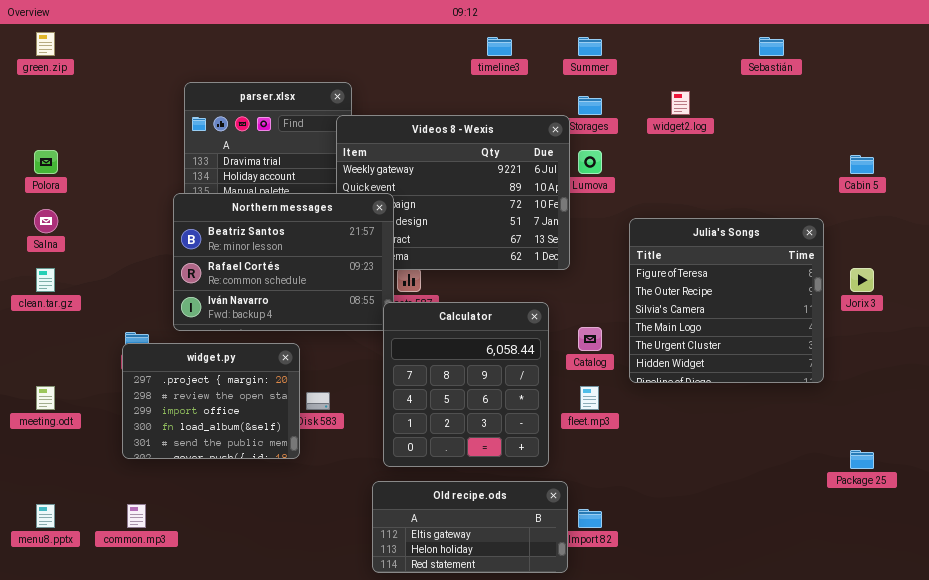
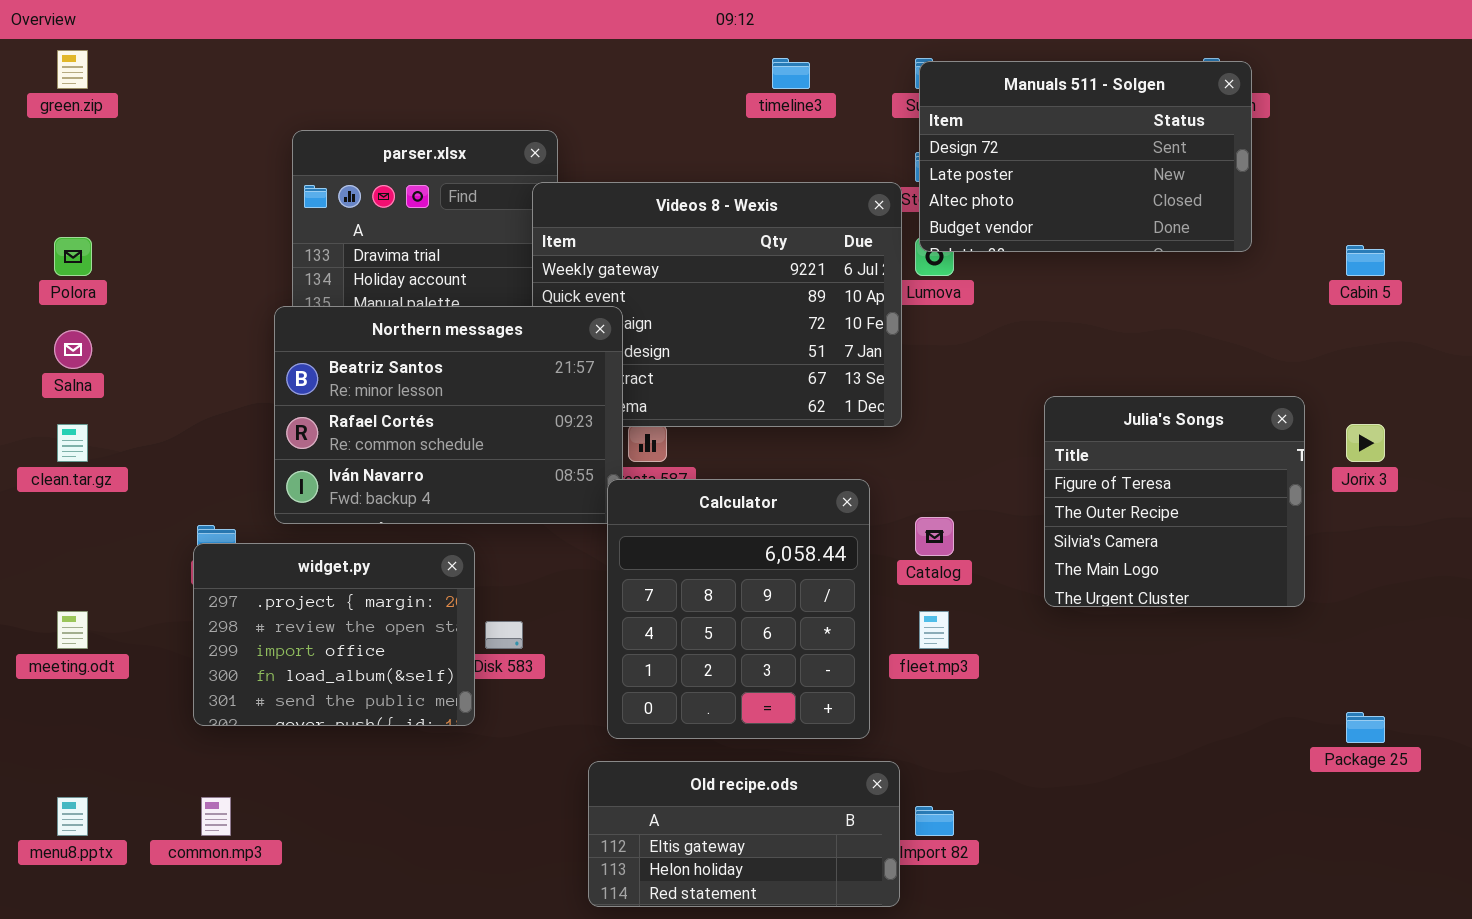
Manuals 511 - Solgen: none -> [919,61,1252,252], opened
Julia's Songs: [629,218,824,383] -> [1044,396,1305,607], resized

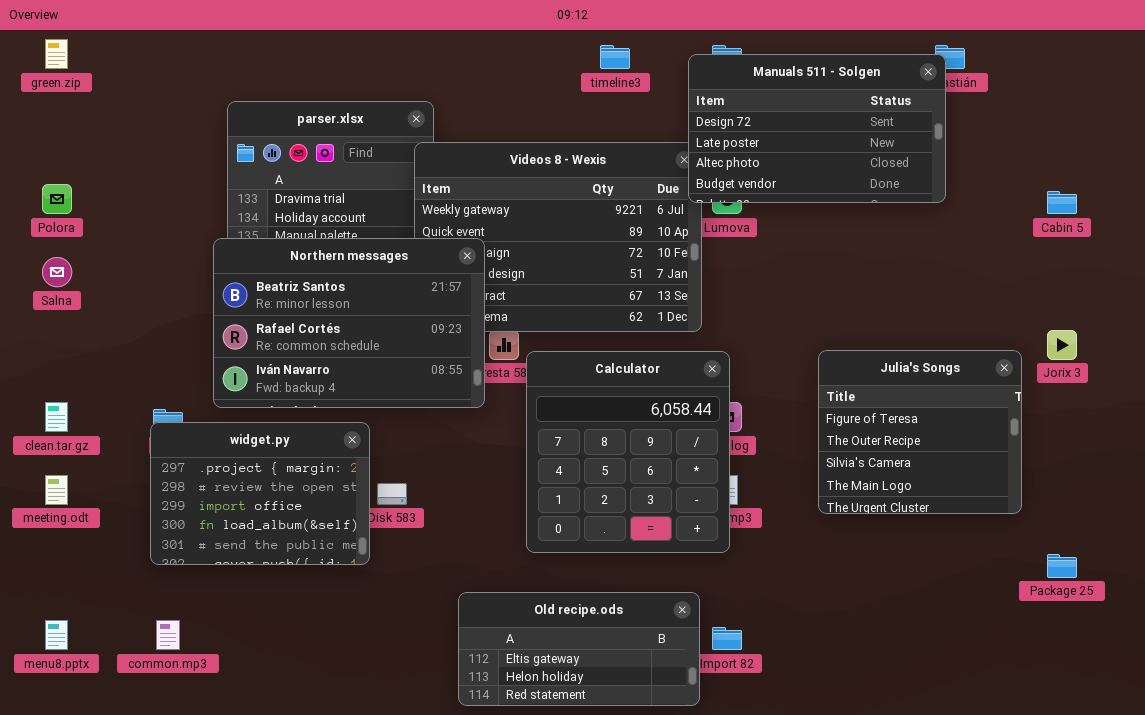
Manuals 511 - Solgen: [919,61,1252,252] -> [688,54,946,203], moved
Julia's Songs: [1044,396,1305,607] -> [818,350,1022,514], moved
clean.tar.gz: [57,424,88,462] -> [45,402,68,432], moved
Calculator: [607,479,870,739] -> [526,351,730,553], moved

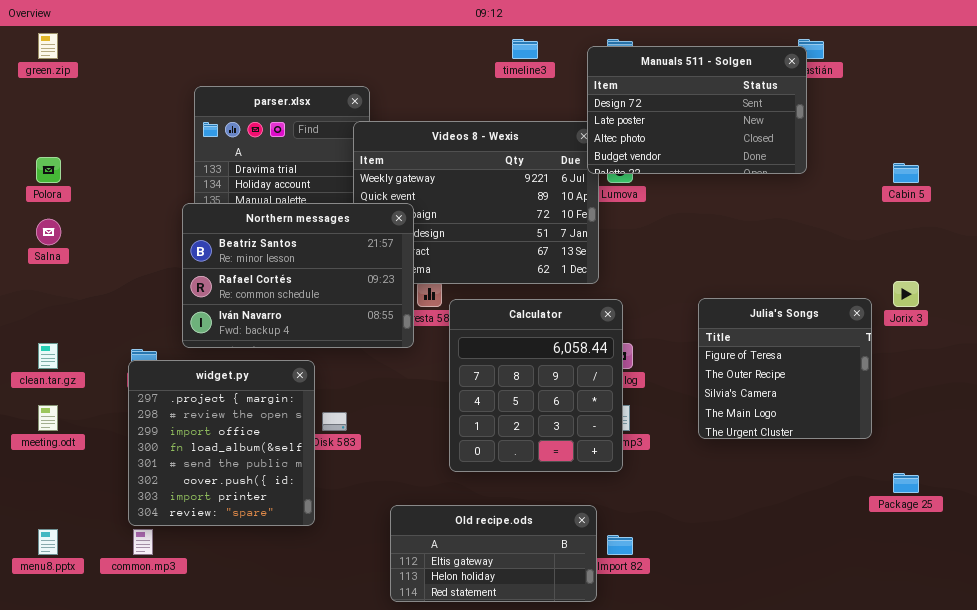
widget.py: [150,422,370,565] -> [128,360,315,526], resized

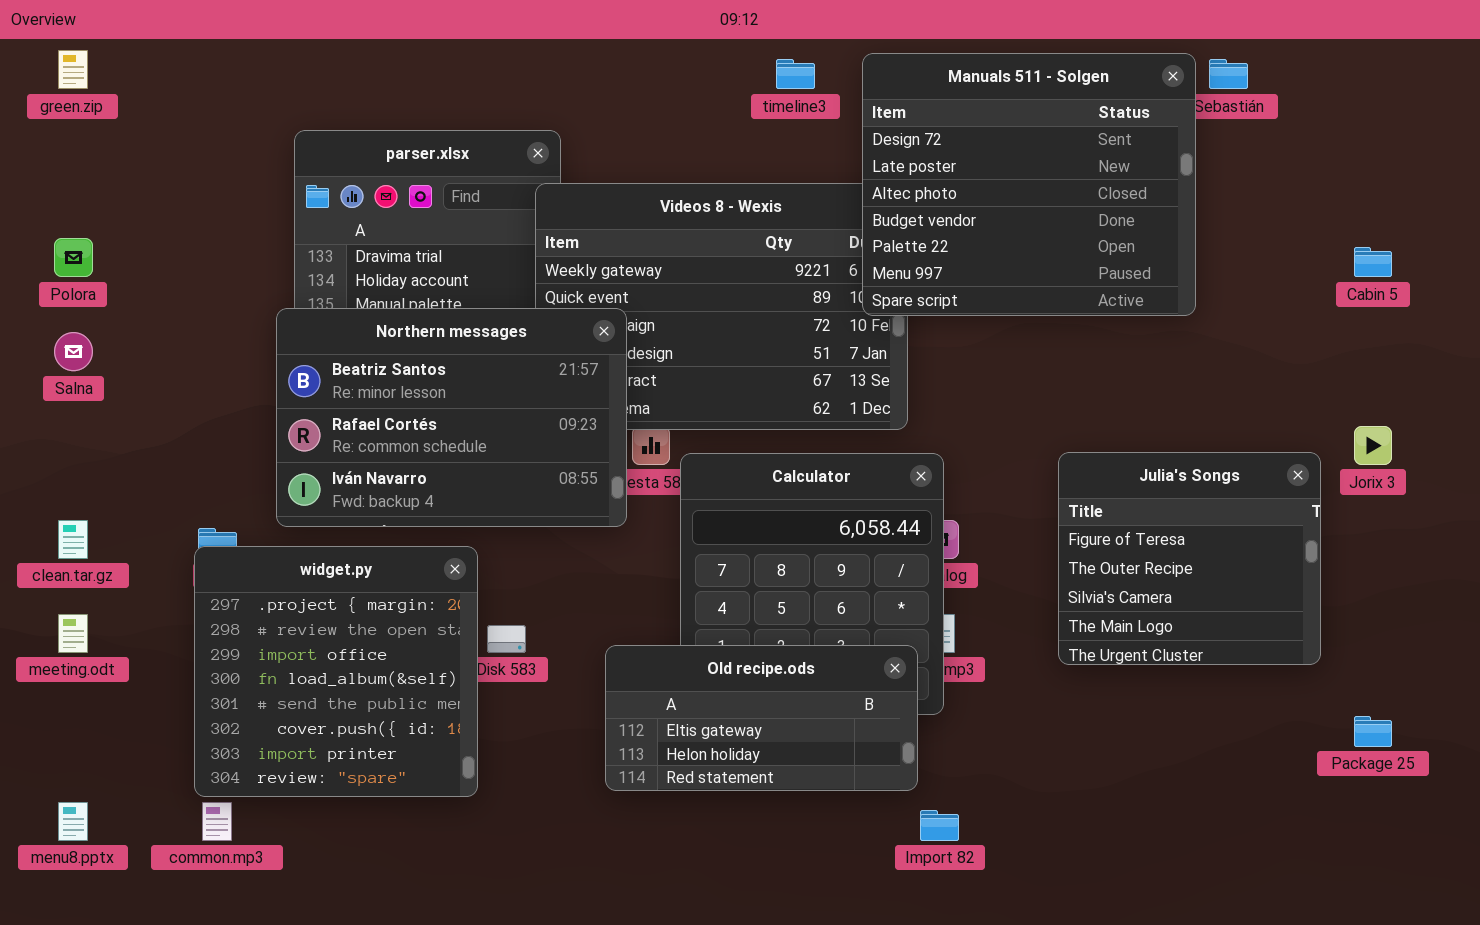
Manuals 511 - Solgen: [587,46,807,174] -> [862,53,1196,316], moved, resized
Old recipe.ods: [390,505,597,602] -> [605,645,918,791], moved

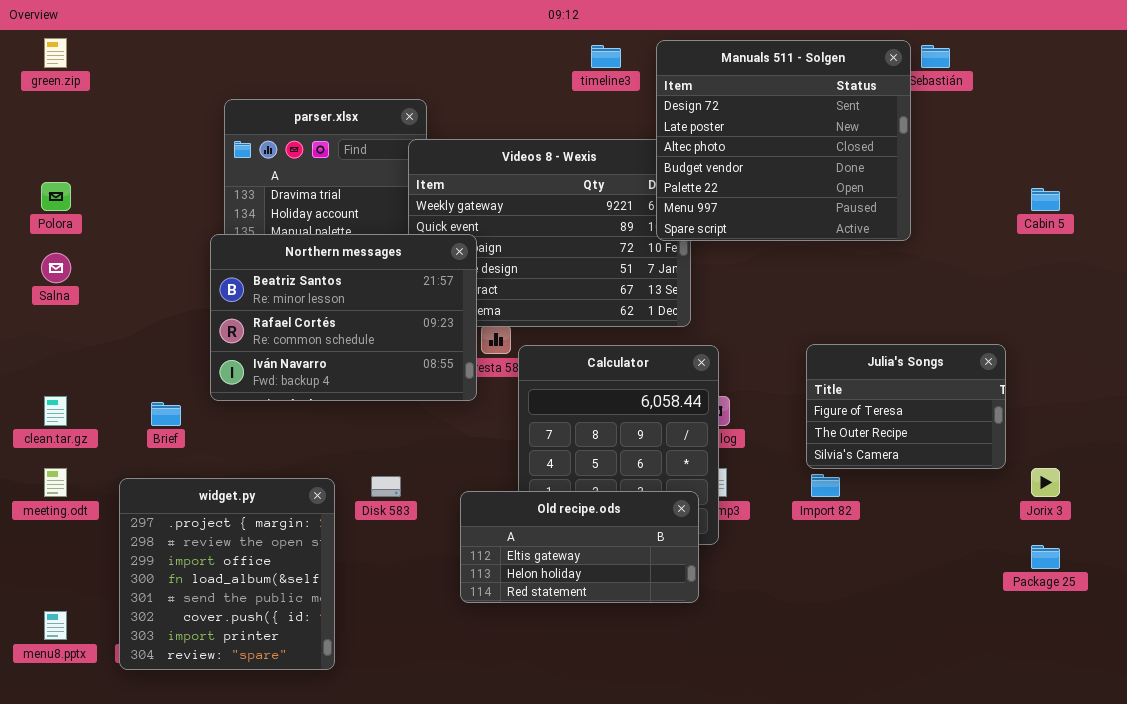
Jorix 3: [1354,426,1392,465] -> [1031,468,1060,497], moved
Julia's Songs: [1058,452,1321,665] -> [806,344,1006,469], resized
widget.py: [194,546,478,797] -> [119,478,335,670], moved
Import 82: [920,810,959,841] -> [811,474,840,497], moved

